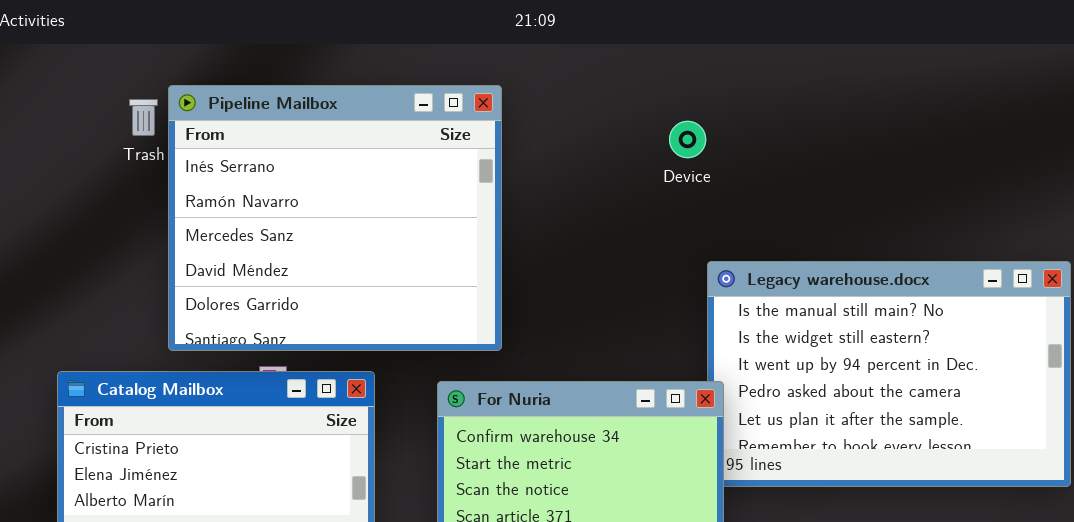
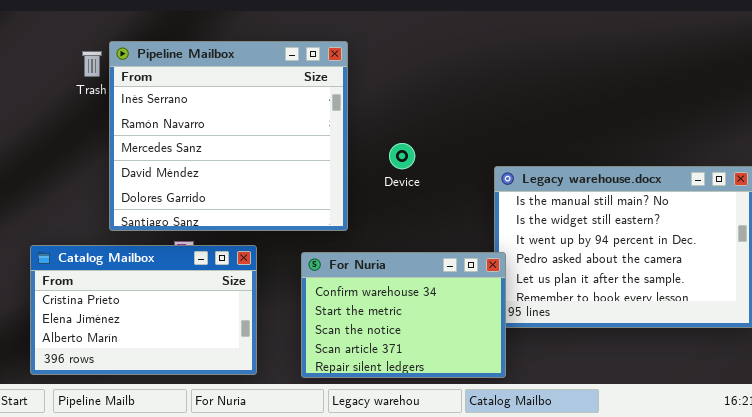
Device: [669,121,706,158] -> [389,143,415,169], moved

